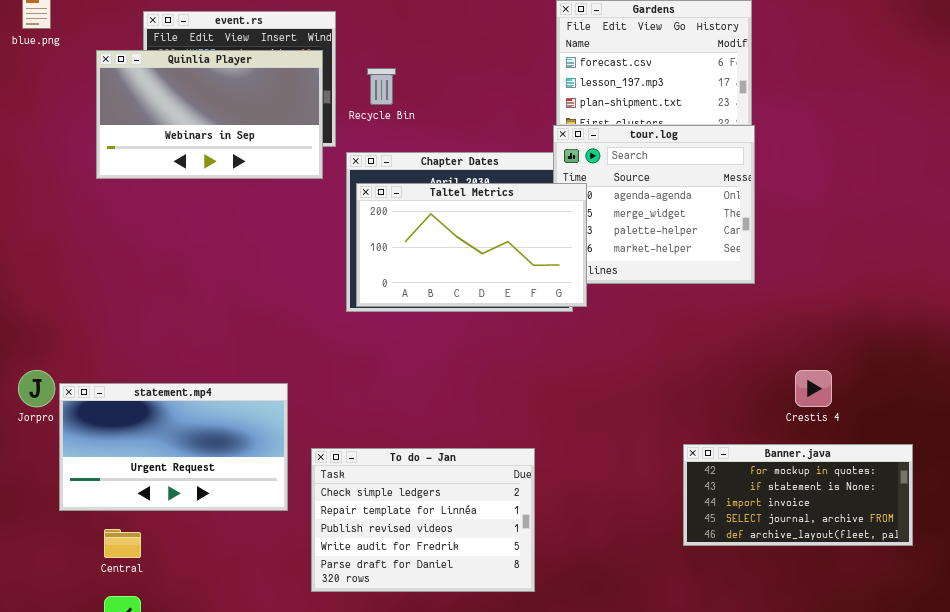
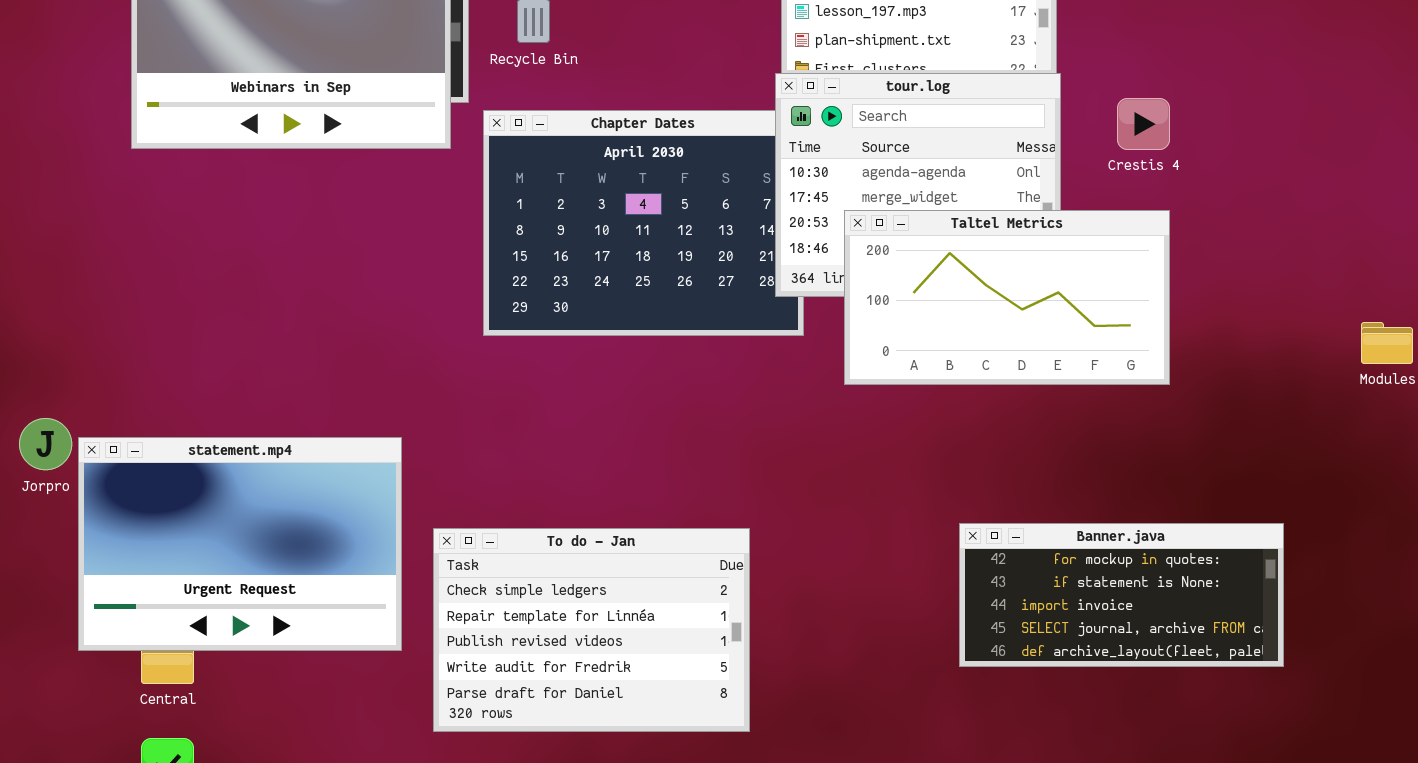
Taltel Metrics: [356,183,587,307] -> [844,210,1170,385], moved
Crestis 4: [795,370,832,407] -> [1117,98,1170,150], moved
statement.mp4: [59,383,288,511] -> [78,437,402,651], resized

